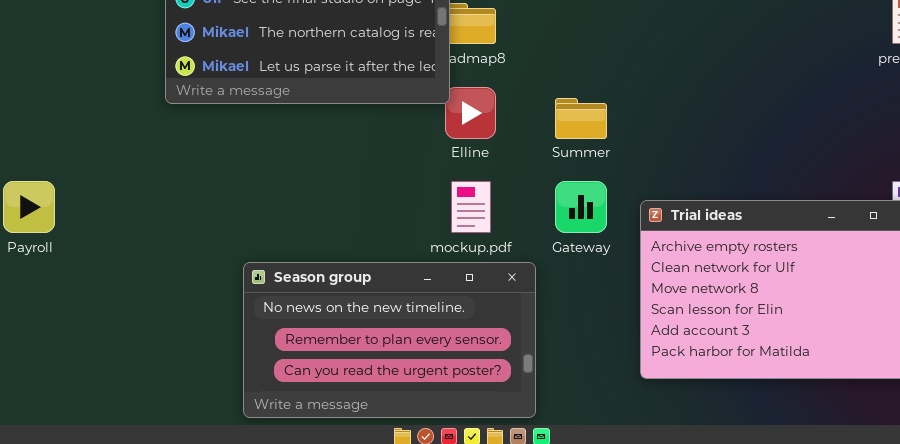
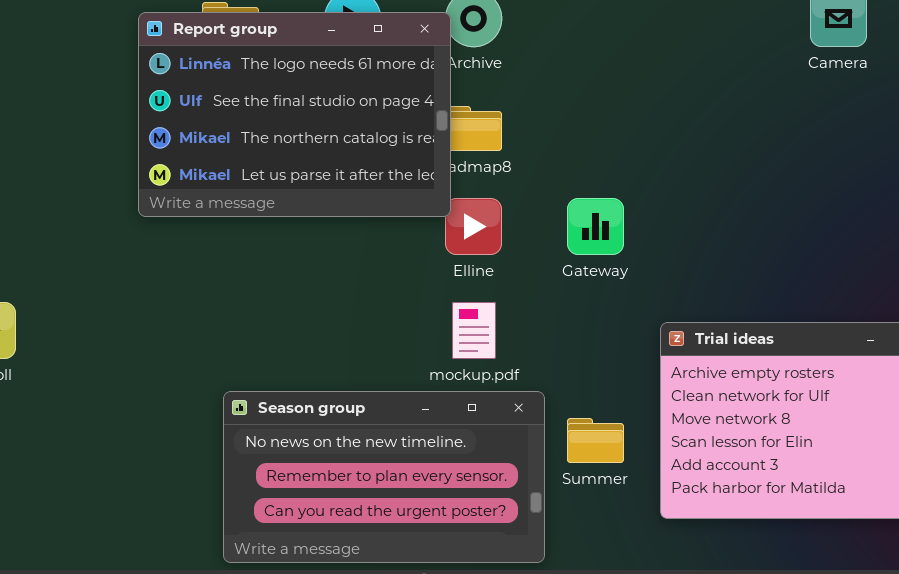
Summer: [555,98,607,139] -> [567,418,624,463], moved
Gateway: [555,181,607,233] -> [567,198,624,255], moved

